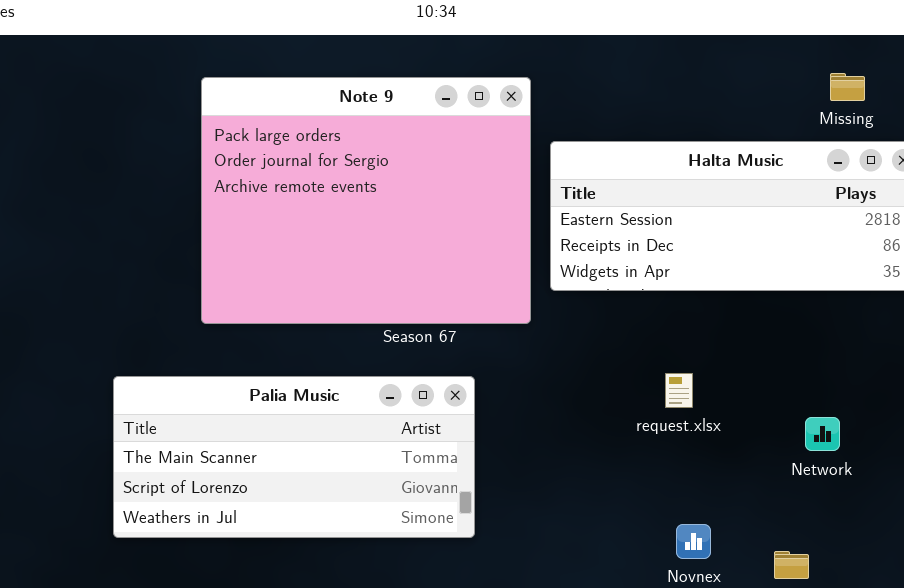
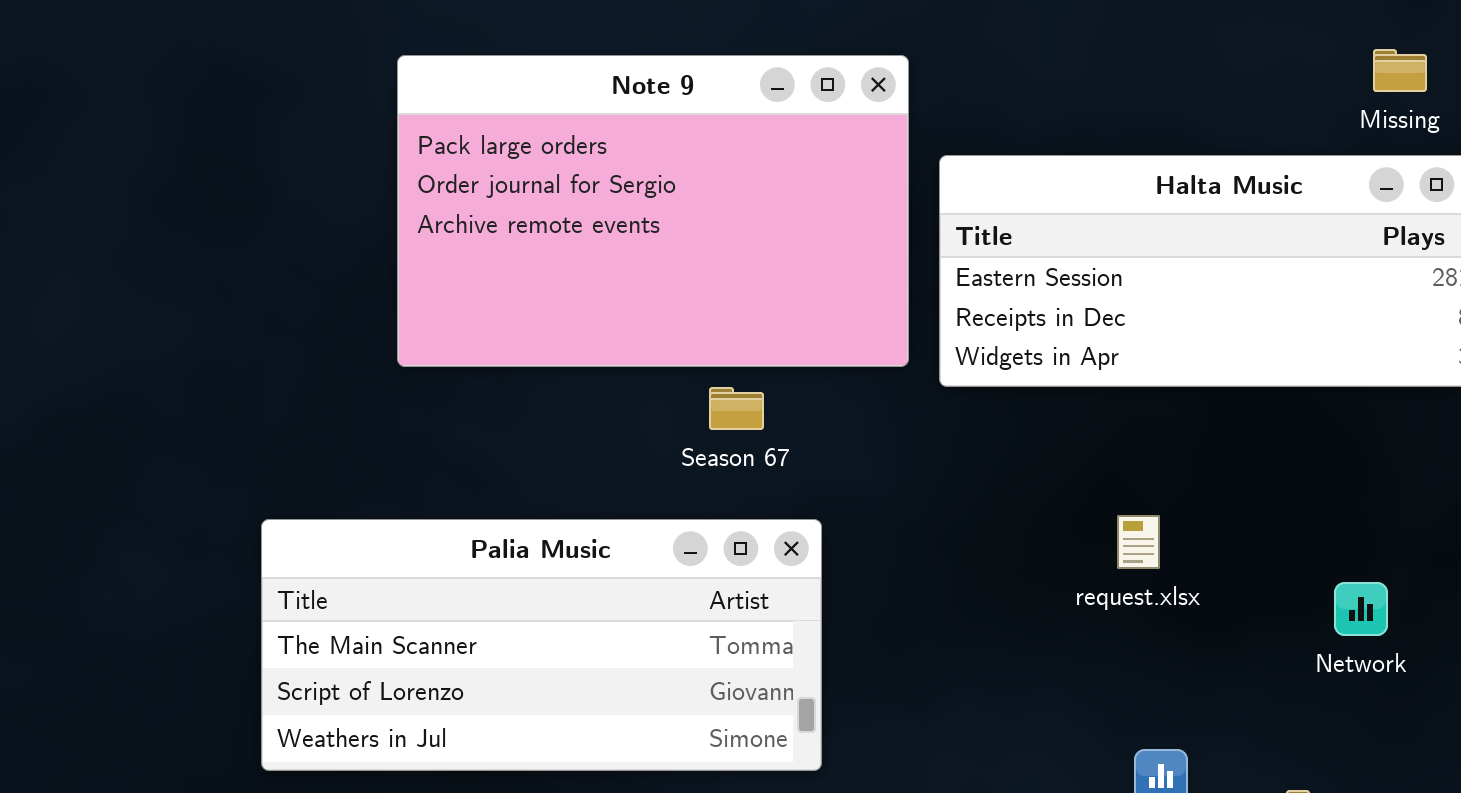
Note 9: [201,77,531,324] -> [397,55,909,367], resized

